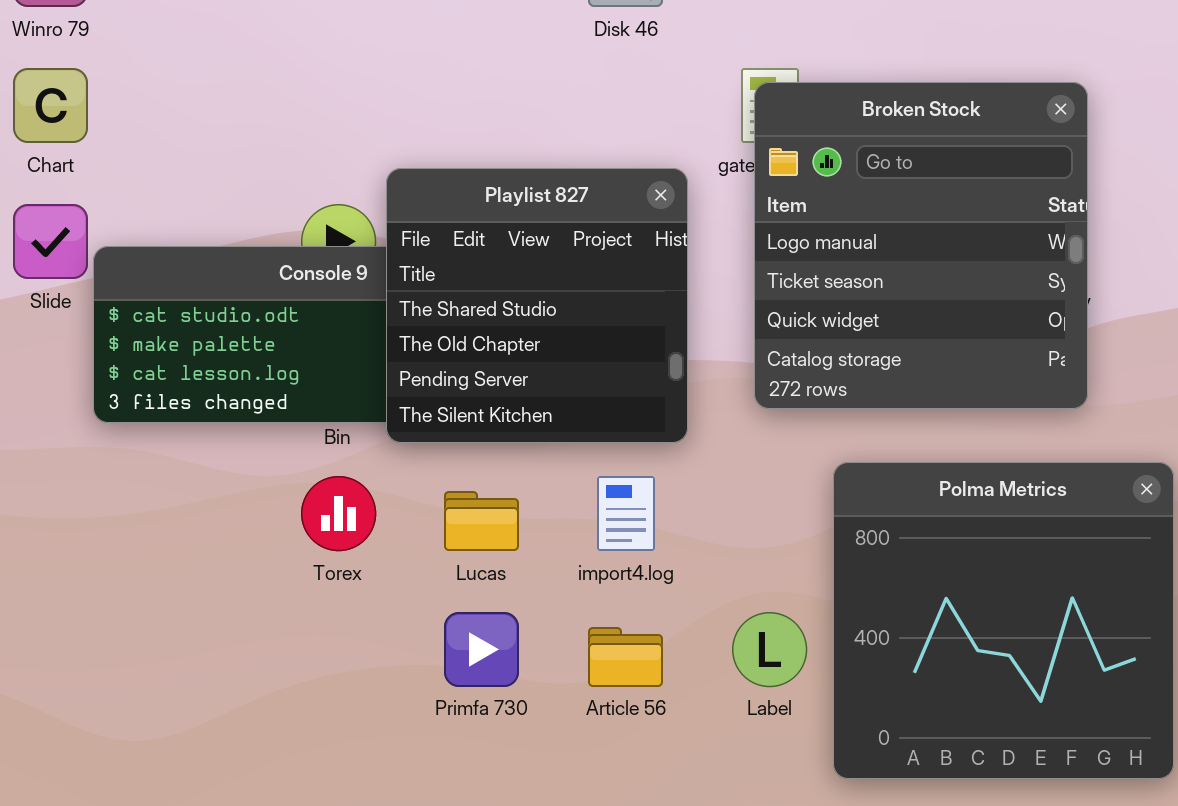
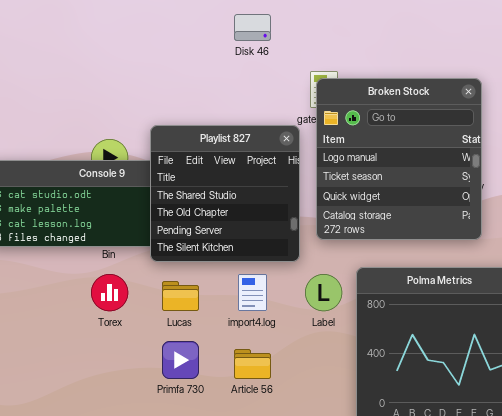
Playlist 827: [386,168,688,443] -> [150,125,300,262], moved
Label: [732,612,807,687] -> [305,274,342,311], moved

